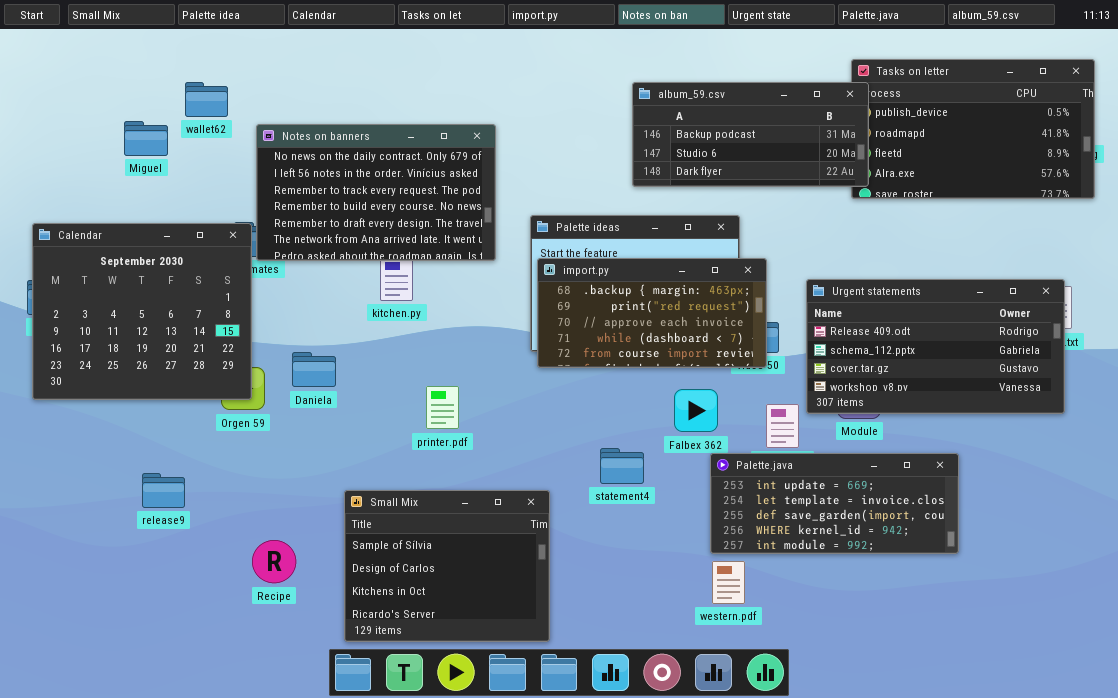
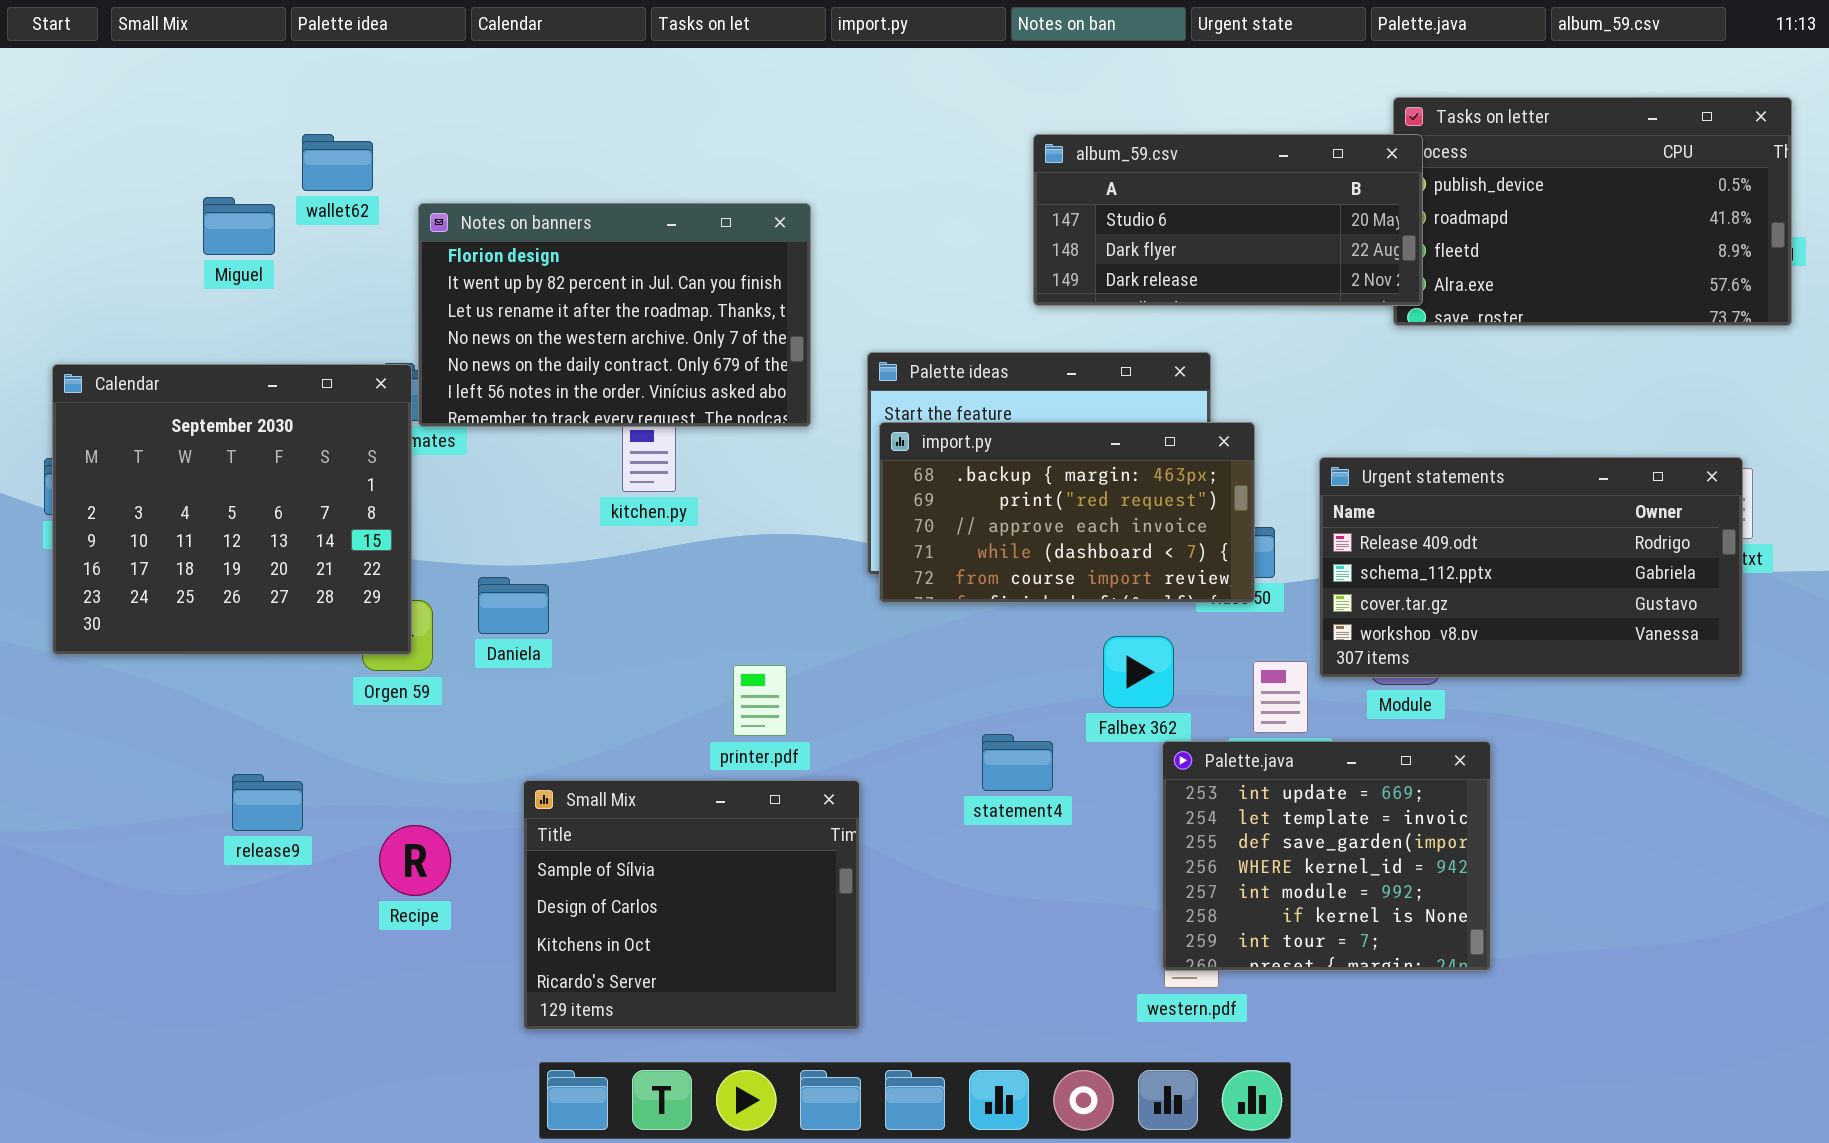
album_59.csv: [632,82,869,187] -> [1033,134,1423,306], scrolled down 1 row
Notes on banners: [256,124,496,261] -> [418,203,811,427], scrolled up 4 rows
printer.pdf: [426,386,459,429] -> [733,665,787,736], moved
Palette.java: [710,453,959,554] -> [1162,741,1491,971], resized
Small Mix: [344,490,550,642] -> [523,780,860,1030], moved
Recipe: [252,540,296,583] -> [379,825,451,896], moved

